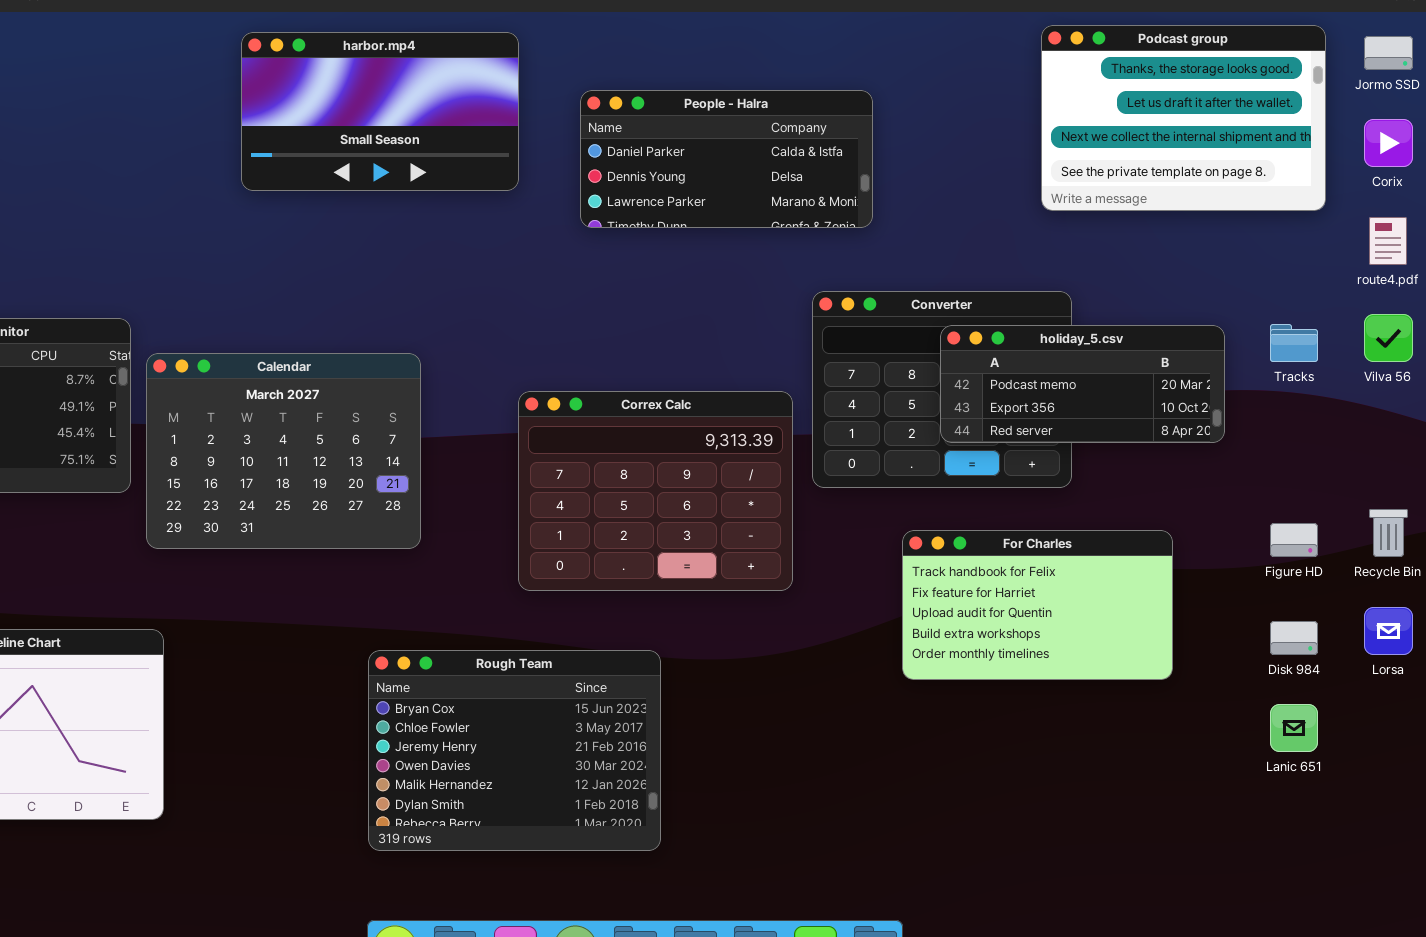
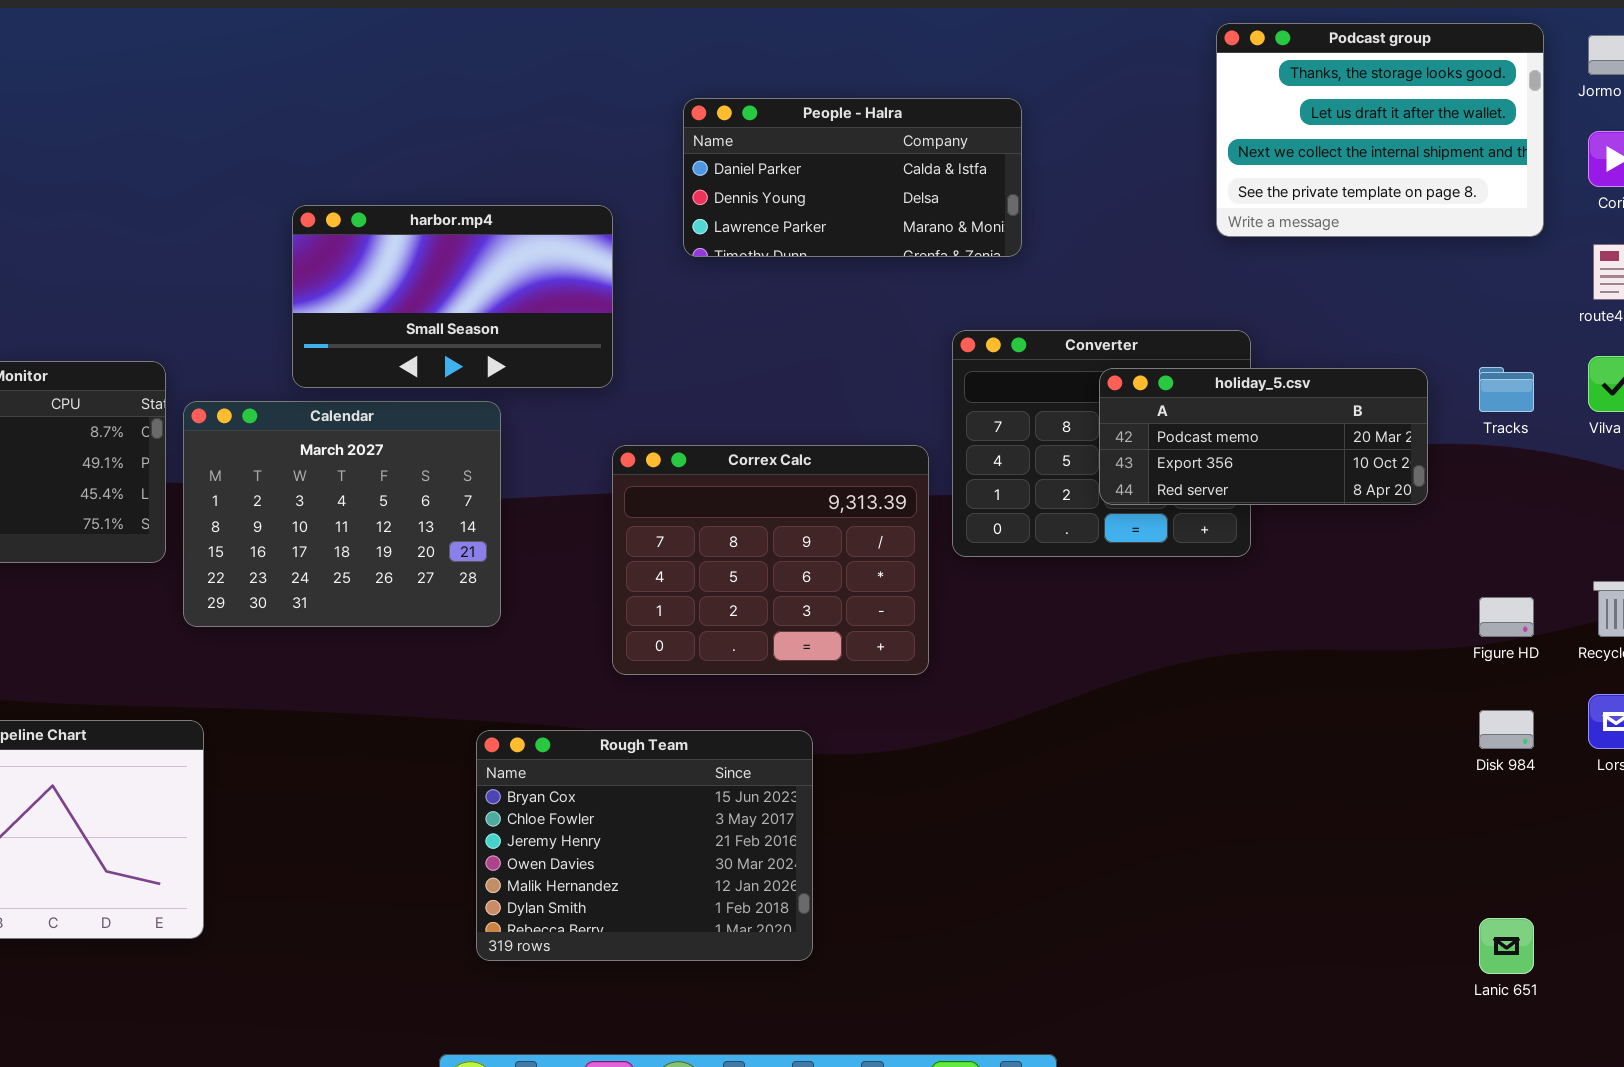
harbor.mp4: [241,32,519,191] -> [292,205,613,388], moved
For Charles: [902,530,1173,680] -> none, closed
Rough Team: [368,650,661,851] -> [476,730,813,961], moved
Lanic 651: [1270,704,1318,752] -> [1479,918,1534,974], moved

